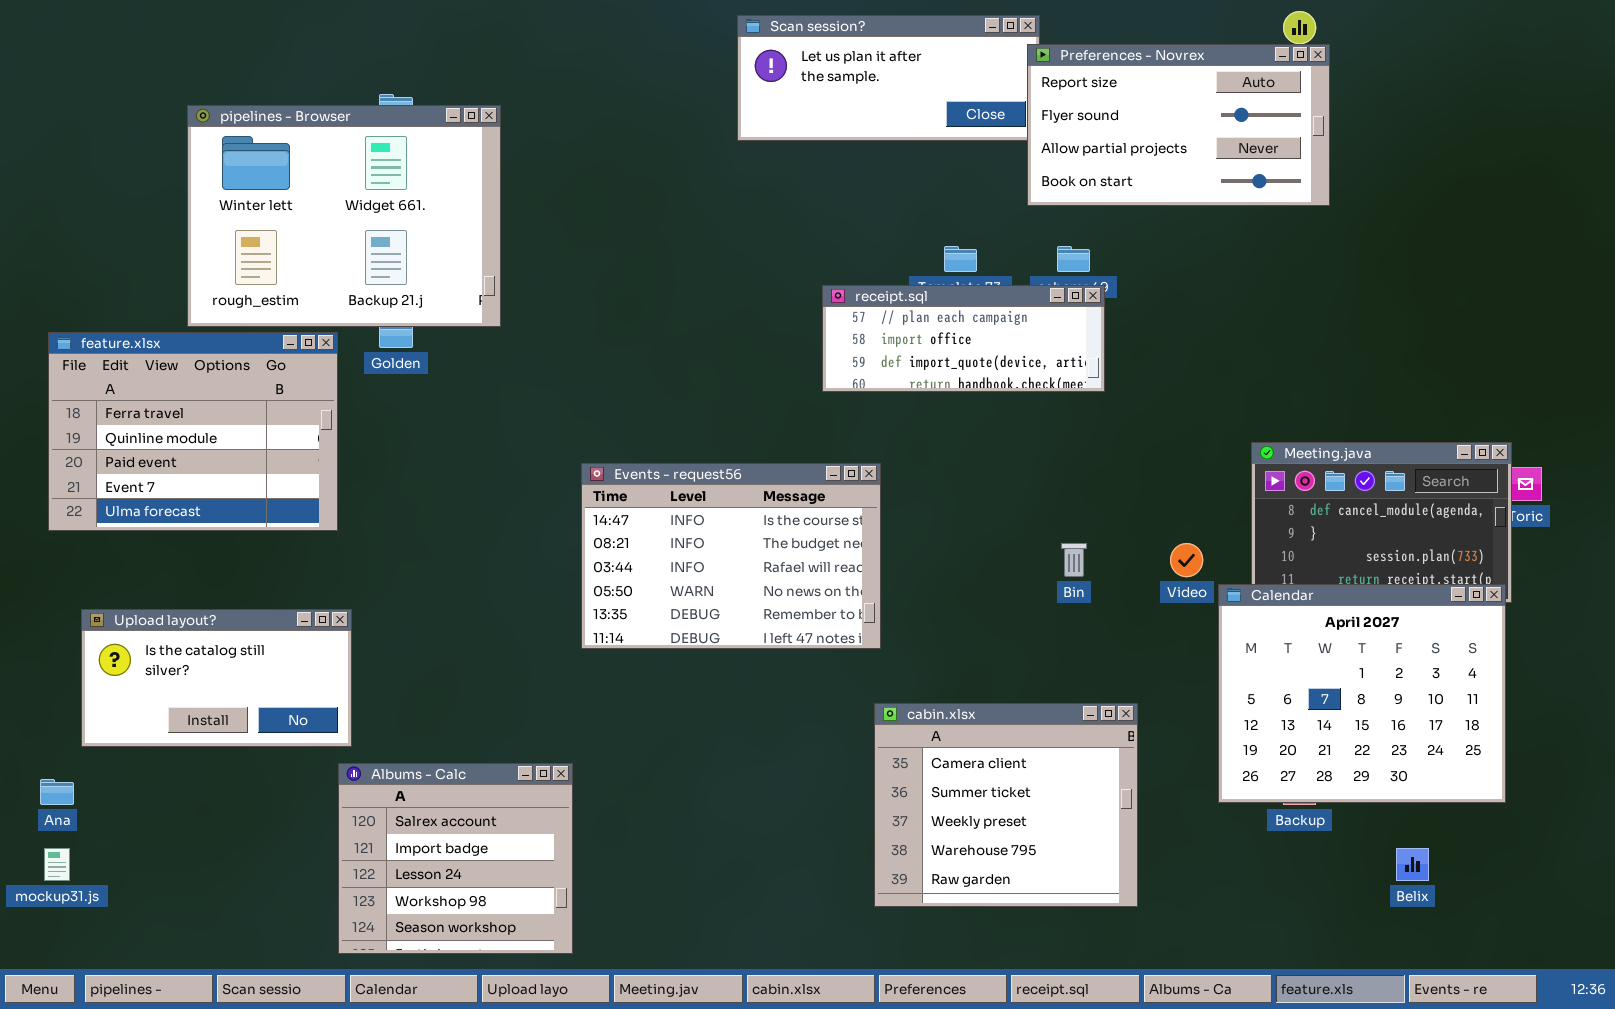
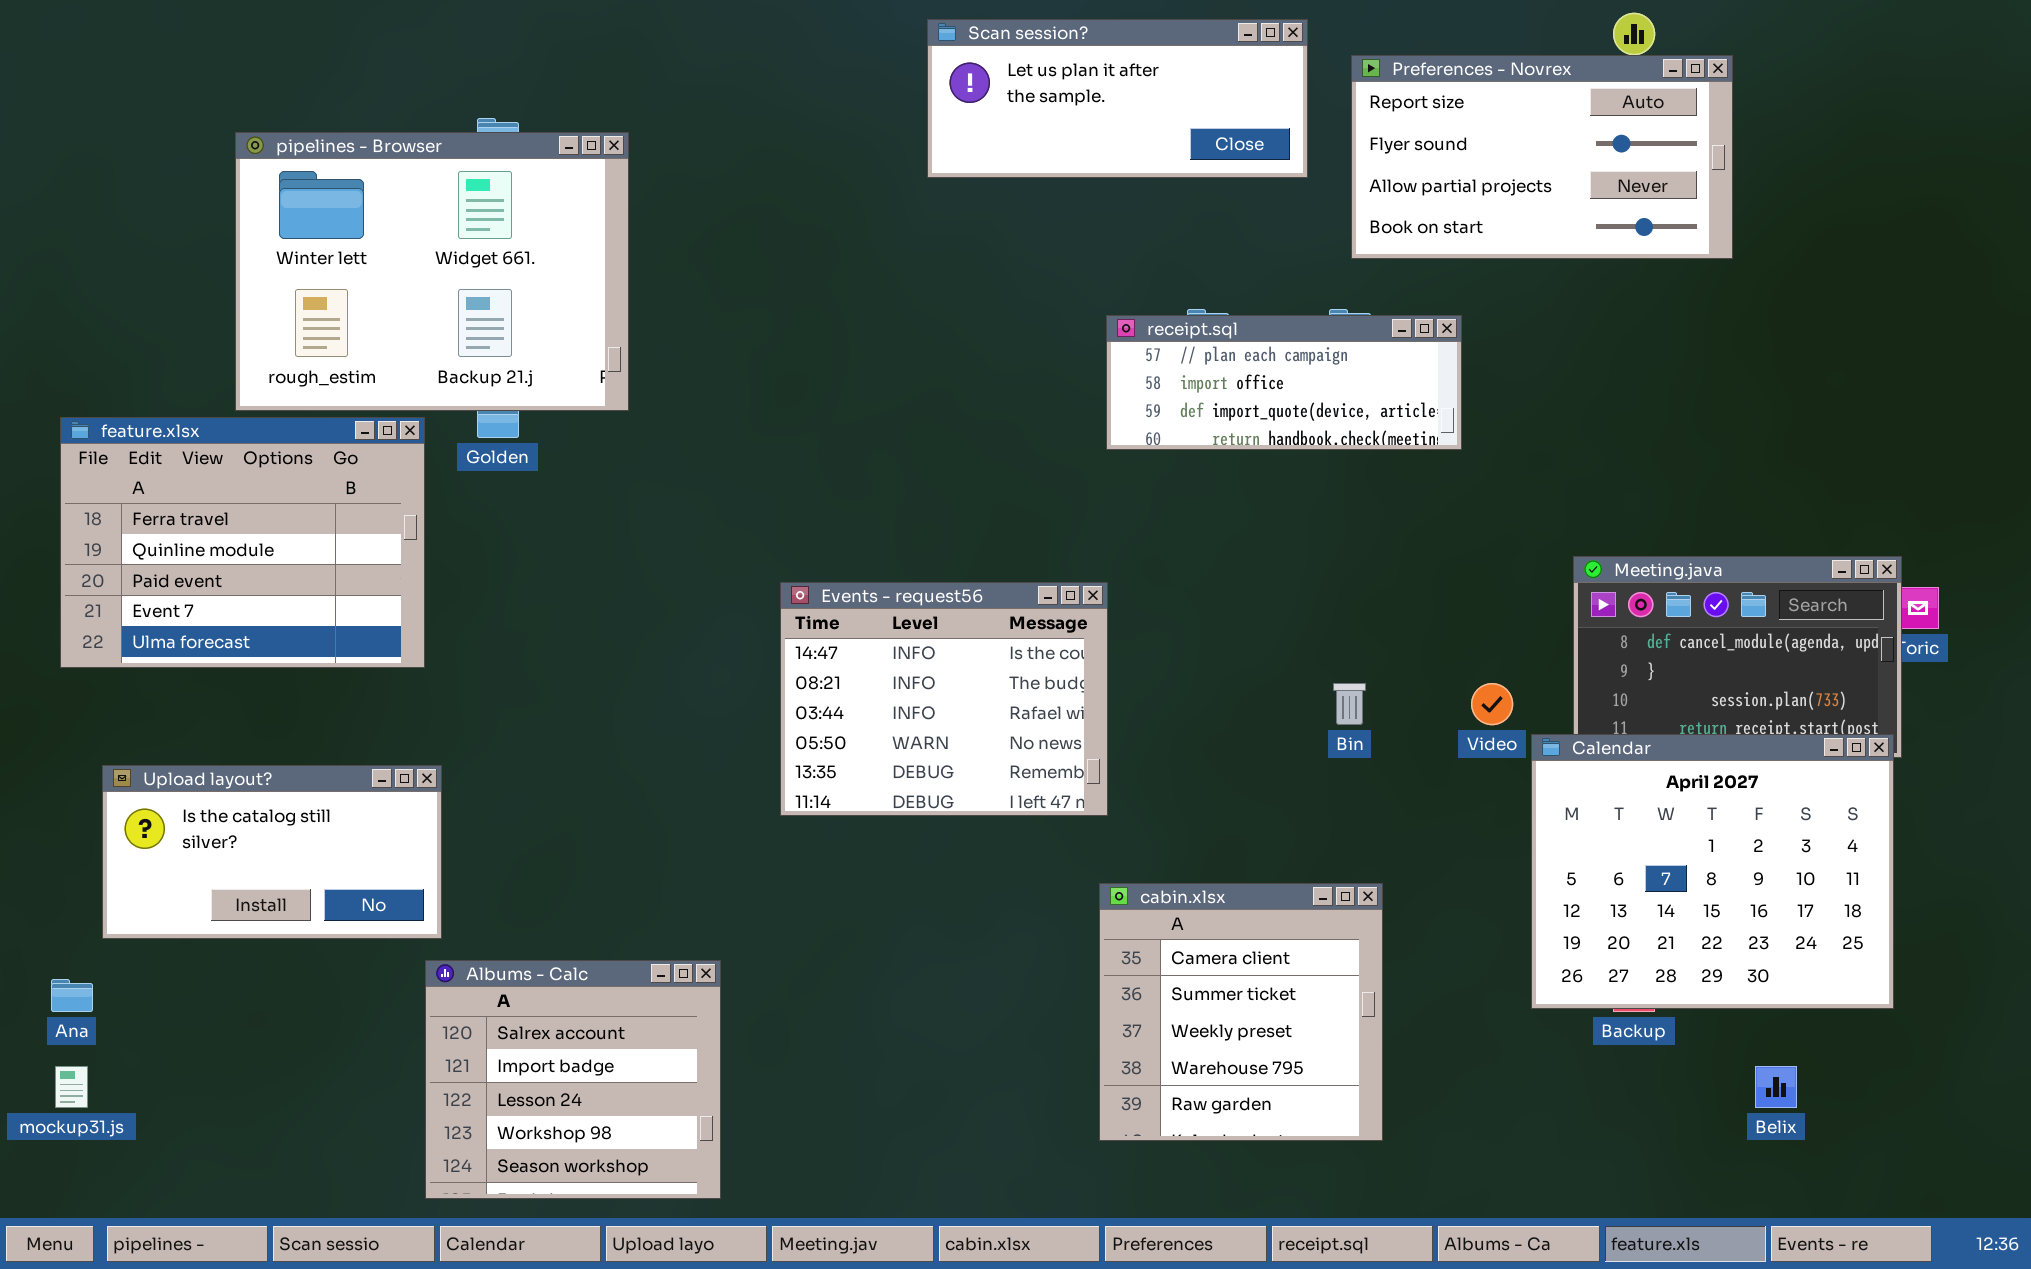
Preferences - Novrex: [1027,44,1330,206] -> [1351,55,1733,259], moved
receipt.sql: [822,285,1105,392] -> [1106,315,1462,450], moved
Events - request56: [581,463,881,649] -> [780,582,1108,816], resized
cabin.xlsx: [874,703,1138,907] -> [1099,883,1383,1141], resized

